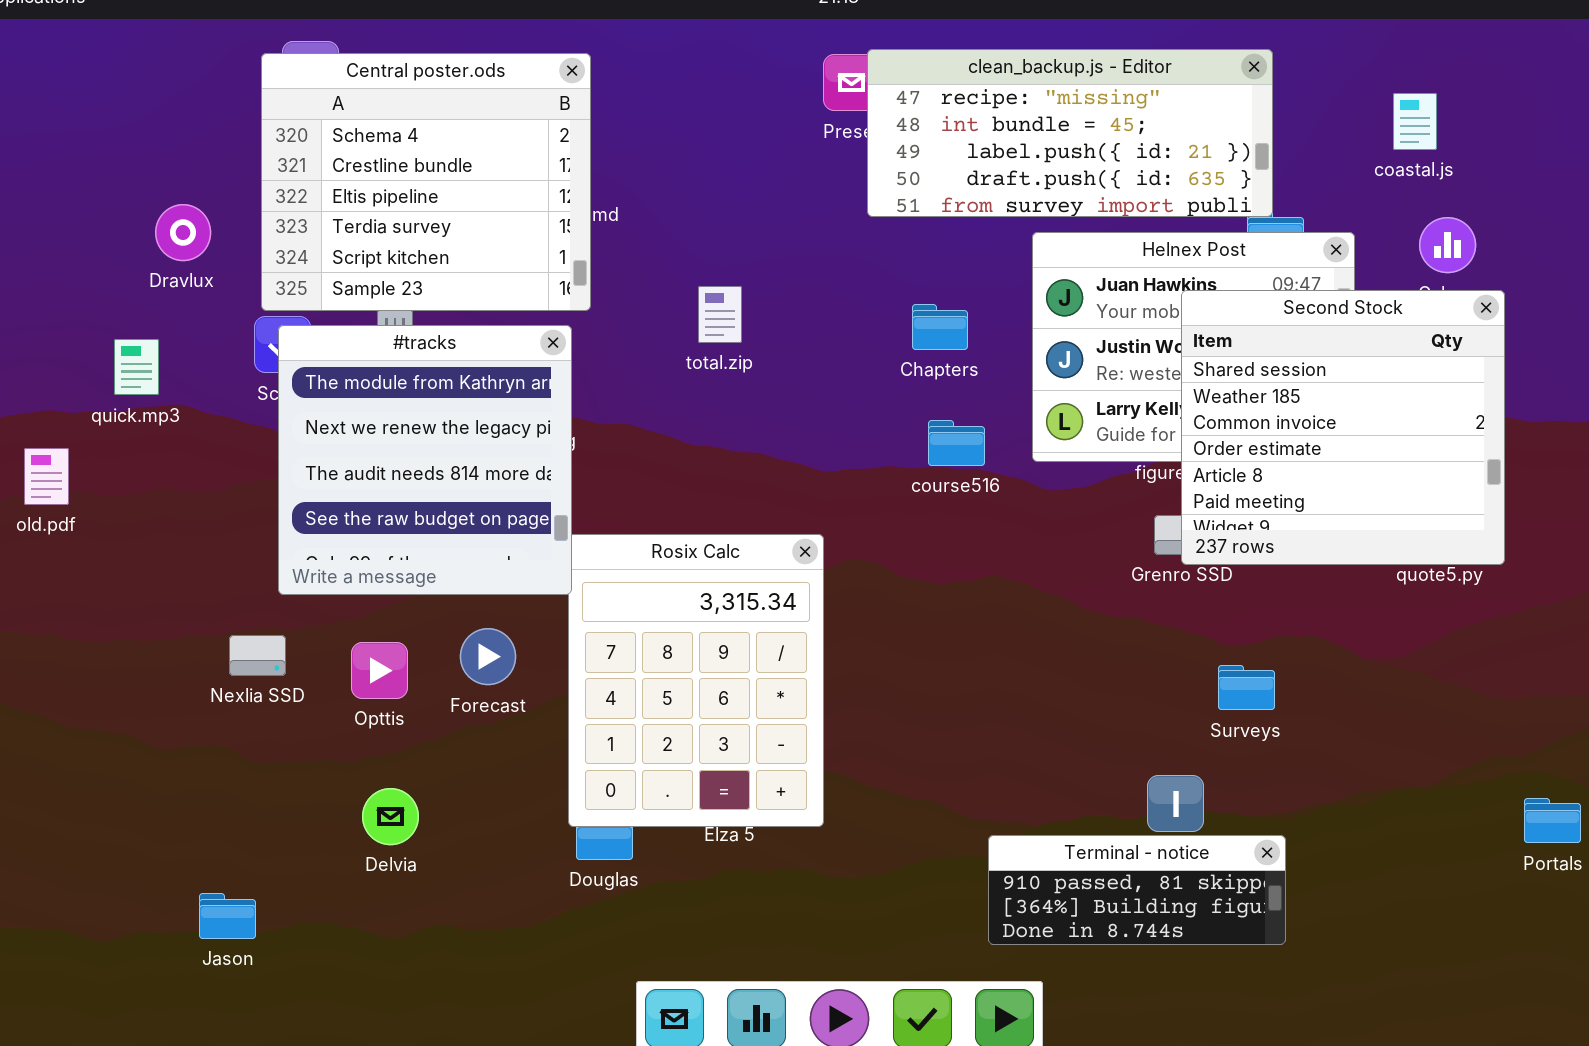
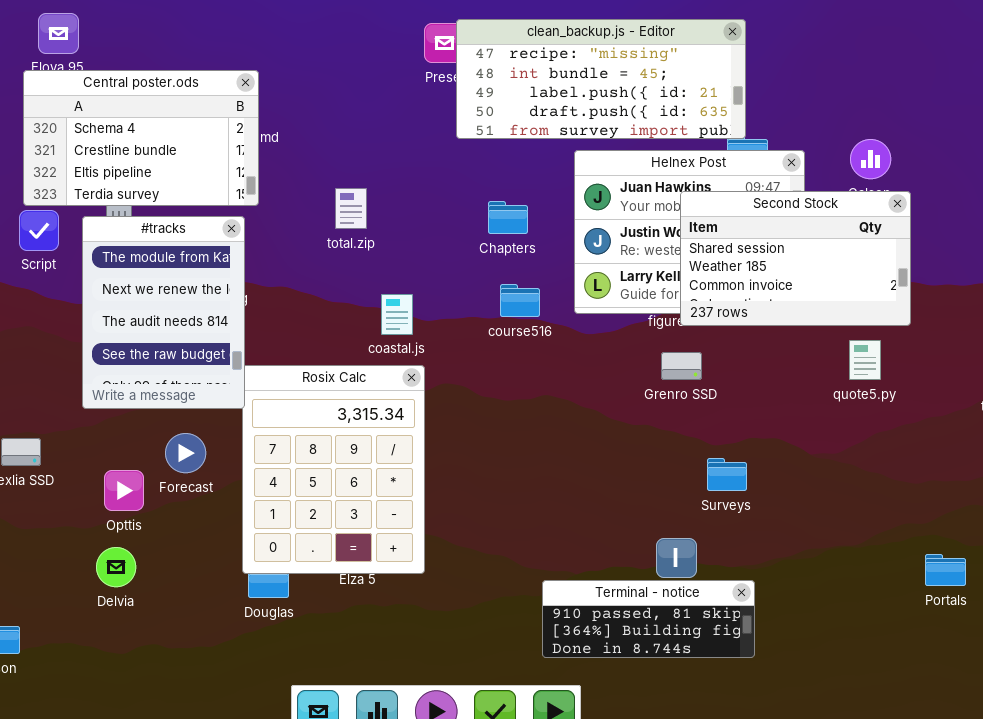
Central poster.ods: [261,53,591,311] -> [23,70,259,206], resized
coastal.js: [1393,93,1437,150] -> [381,294,413,335], moved
Second Stock: [1181,290,1505,565] -> [680,191,911,326], resized
#tracks: [278,325,572,595] -> [82,216,245,409], resized
Opttis: [351,642,408,699] -> [104,470,144,511], moved

